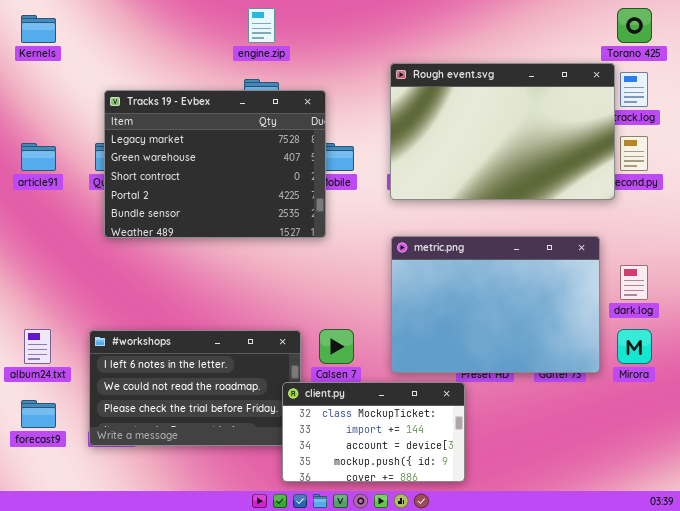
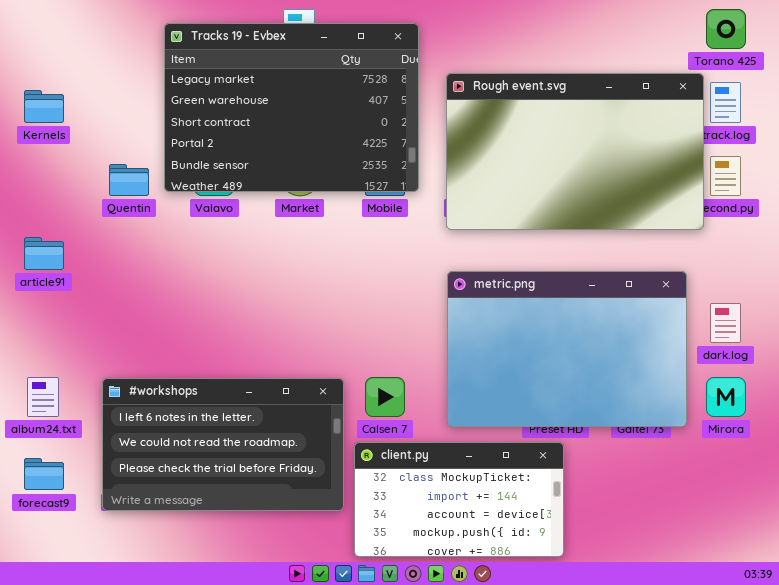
Kernels: [21,15,56,43] -> [24,90,64,123], moved
Tracks 19 - Evbex: [104,90,326,238] -> [164,23,419,192], moved
article91: [21,143,56,171] -> [24,237,64,270], moved
client.py: [282,382,465,482] -> [354,442,564,557], moved

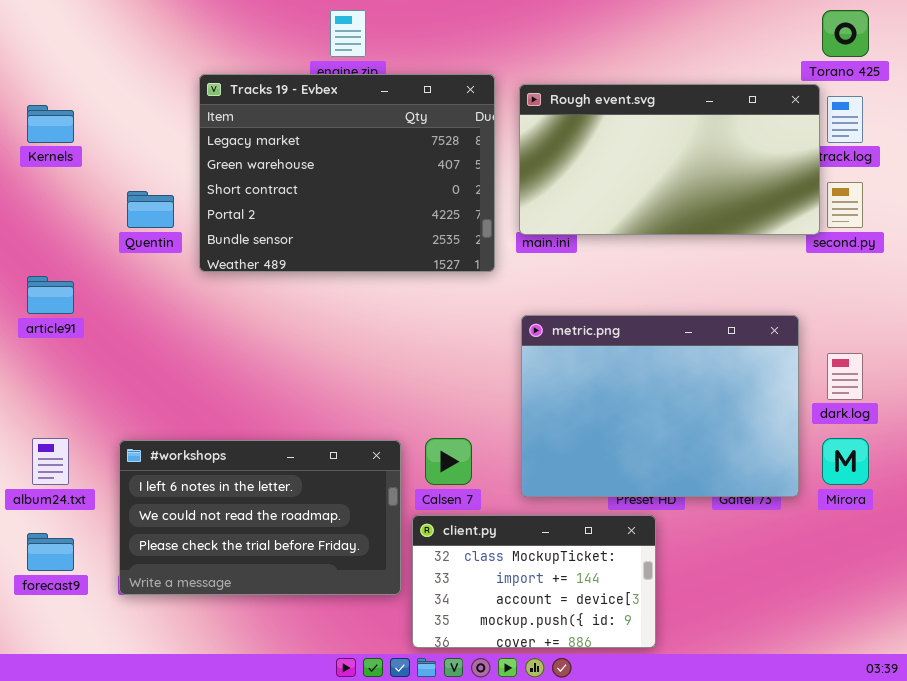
Tracks 19 - Evbex: [164,23,419,192] -> [199,74,495,272], moved
Rough event.svg: [446,73,704,230] -> [519,84,820,235], resized

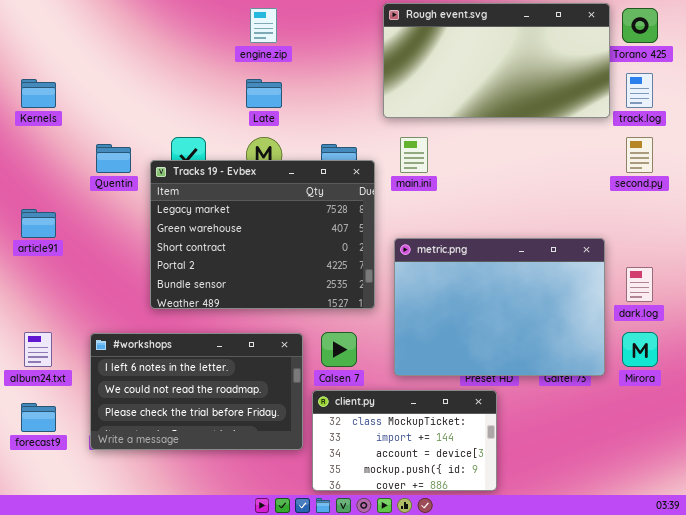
Tracks 19 - Evbex: [199,74,495,272] -> [150,160,375,309], moved
Rough event.svg: [519,84,820,235] -> [383,3,610,118], moved

